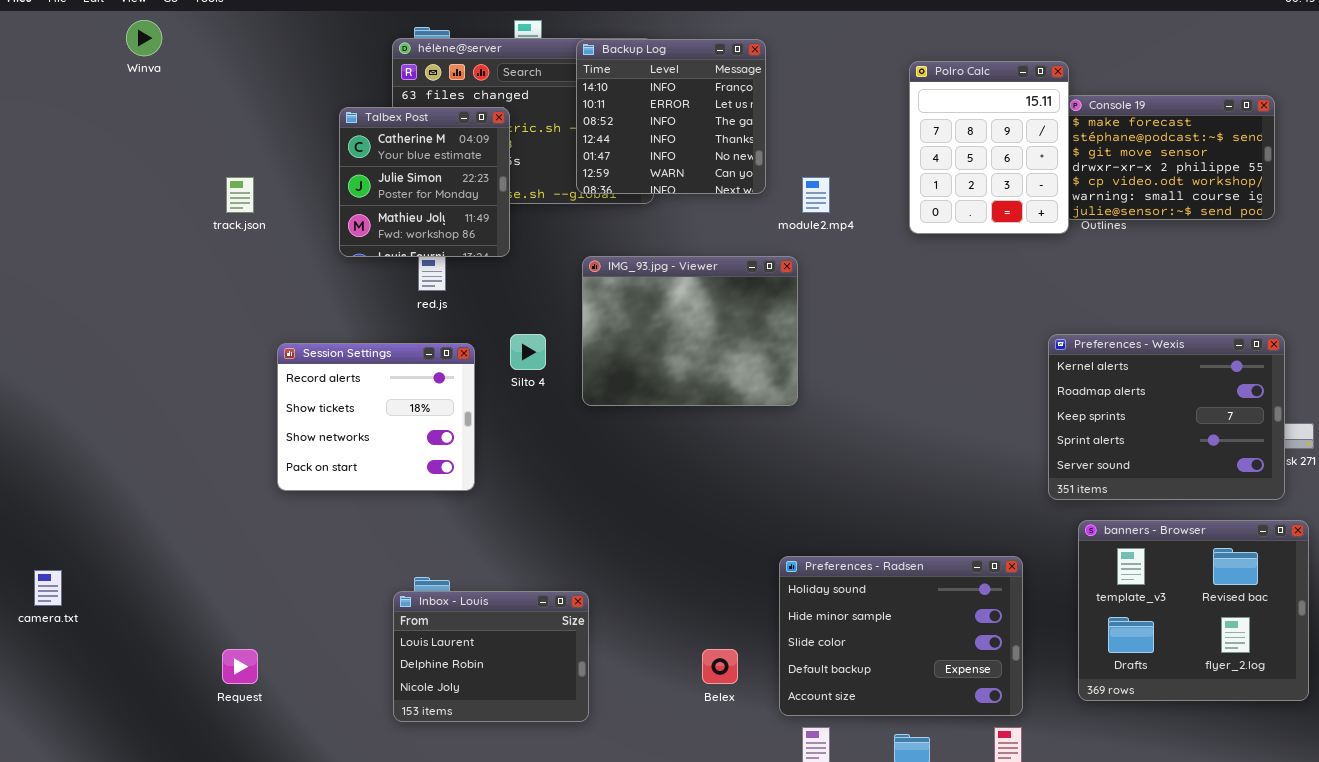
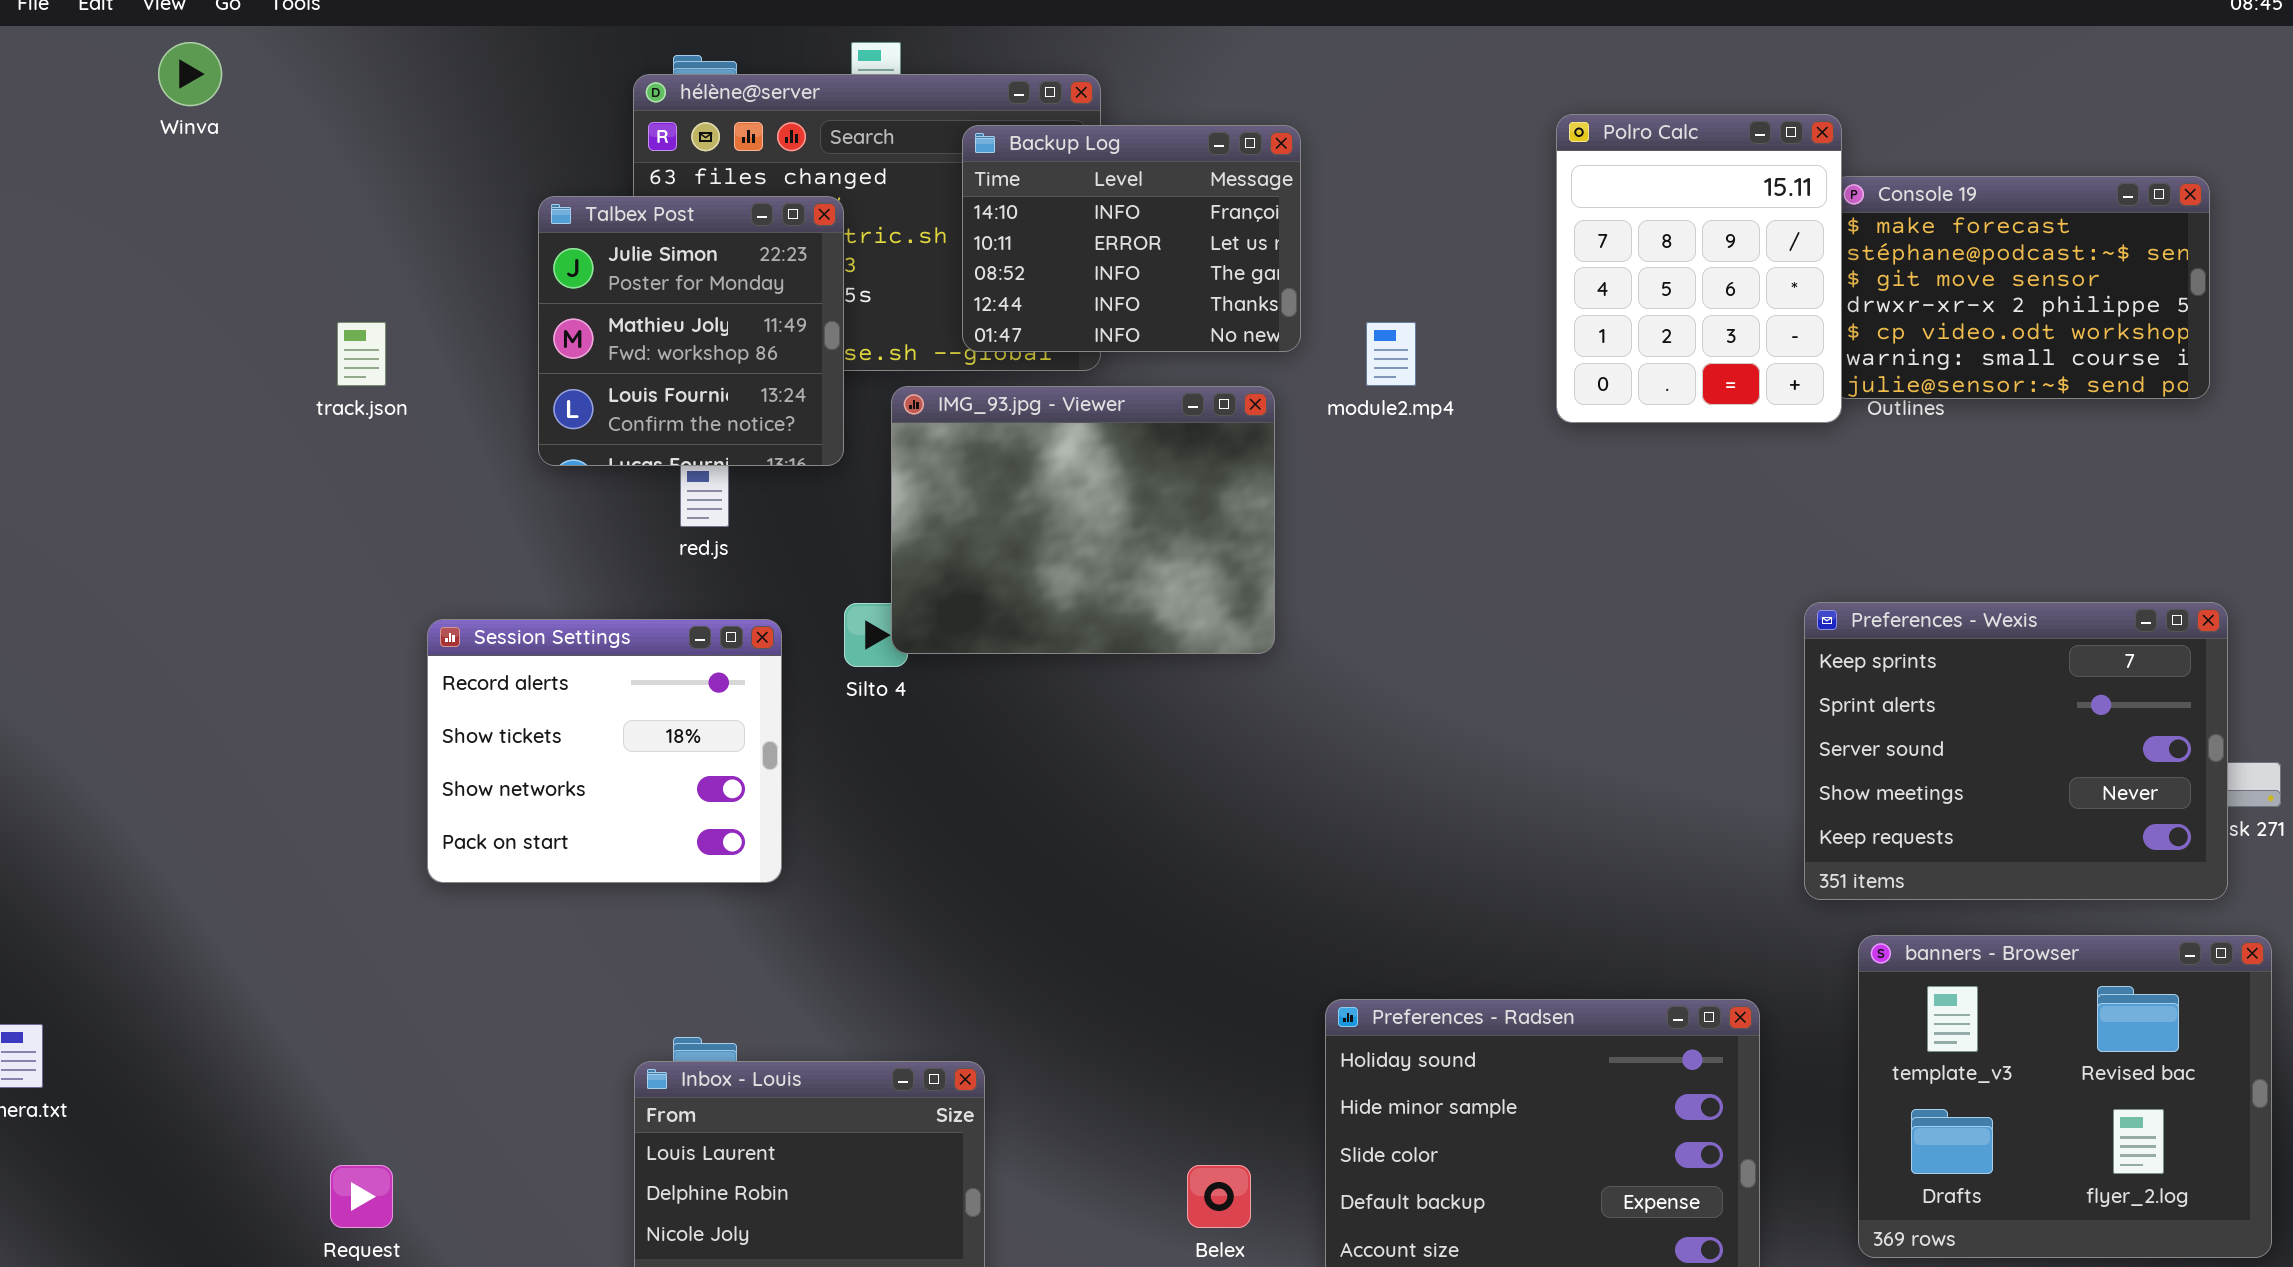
Backup Log: [576,39,766,194] -> [962,125,1301,352], resized
Talbex Post: [339,107,510,257] -> [538,196,844,466], scrolled down 1 row
IMG_93.jpg - Viewer: [582,256,798,406] -> [891,386,1275,654], moved
Preferences - Wexis: [1048,334,1285,500] -> [1804,602,2228,900], scrolled down 2 rows

